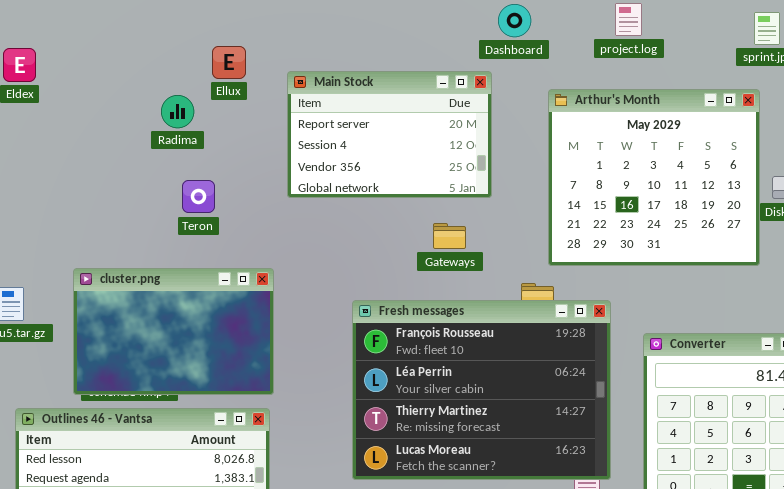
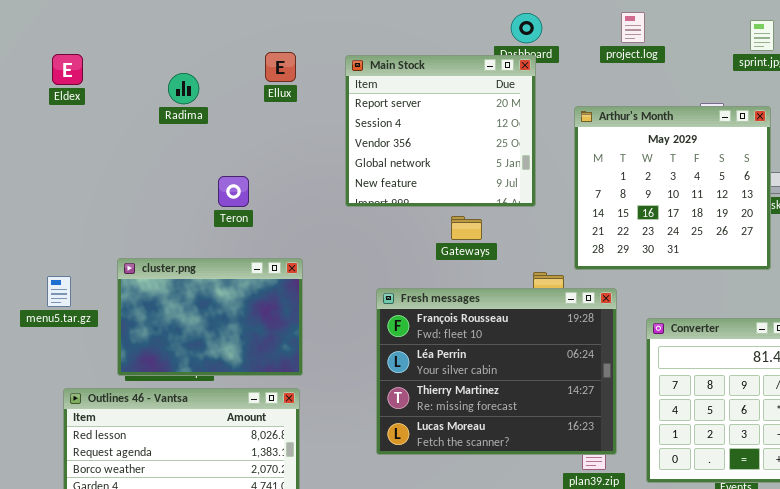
Ellux: [212,46,246,79] -> [265,52,296,82], moved
Main Stock: [287,71,492,198] -> [345,55,536,207], moved, resized
Arthur's Month: [548,89,760,266] -> [574,106,771,270], moved
Radima: [161,95,194,128] -> [168,73,199,104], moved

